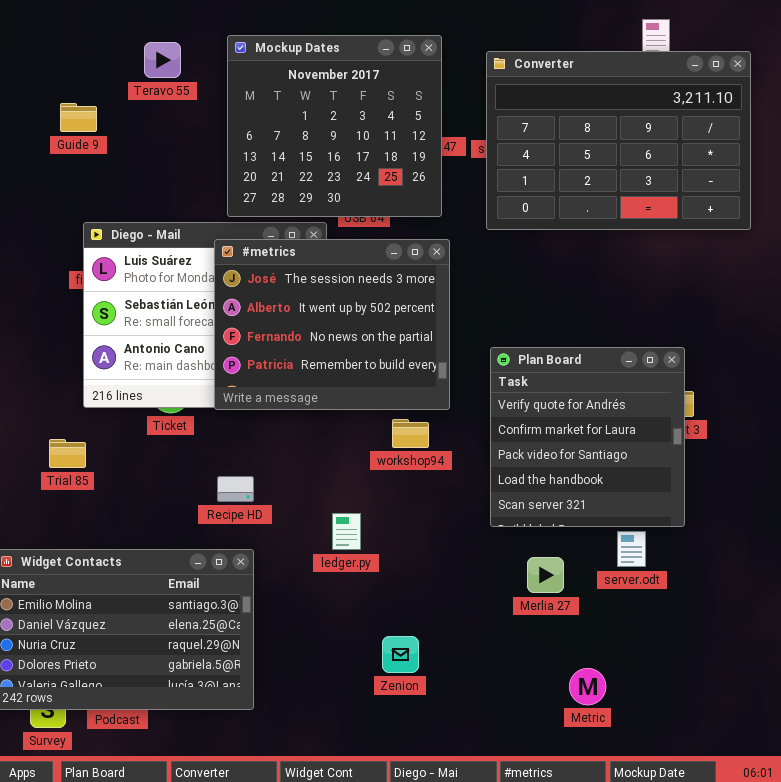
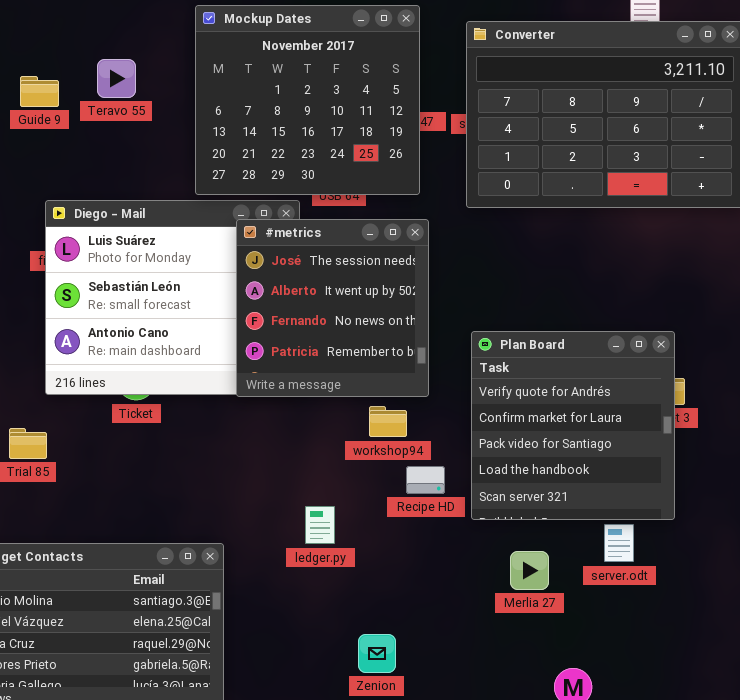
Teravo 55: [144,42,181,78] -> [97,59,136,98], moved
#metrics: [214,239,450,410] -> [236,219,429,397], resized
Recipe HD: [217,476,254,502] -> [406,466,445,494], moved

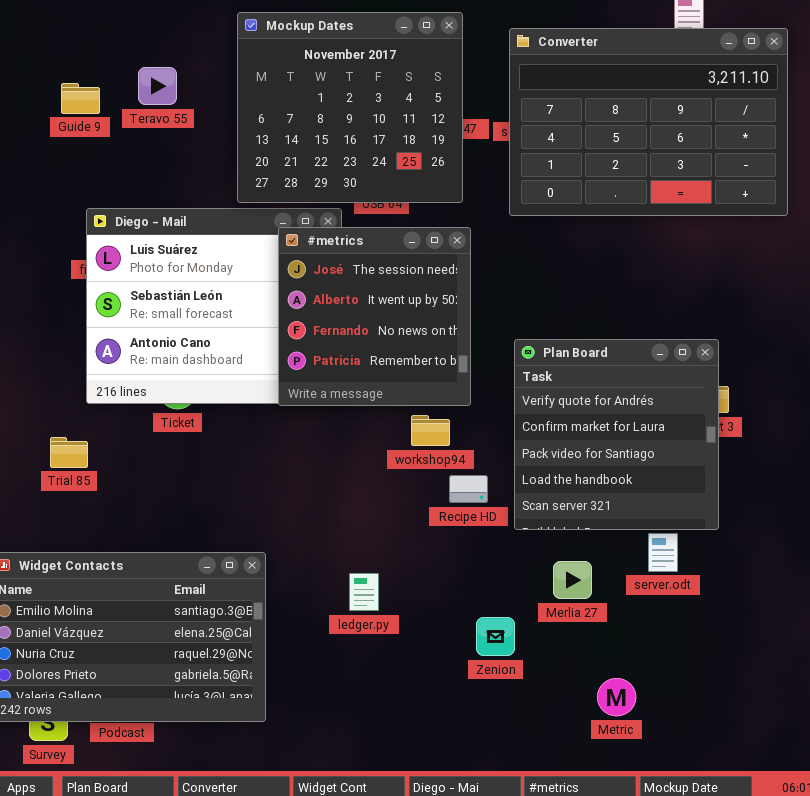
ledger.py: [305,506,335,544] -> [349,573,379,611], moved
Zenion: [358,634,396,673] -> [476,617,515,656], moved

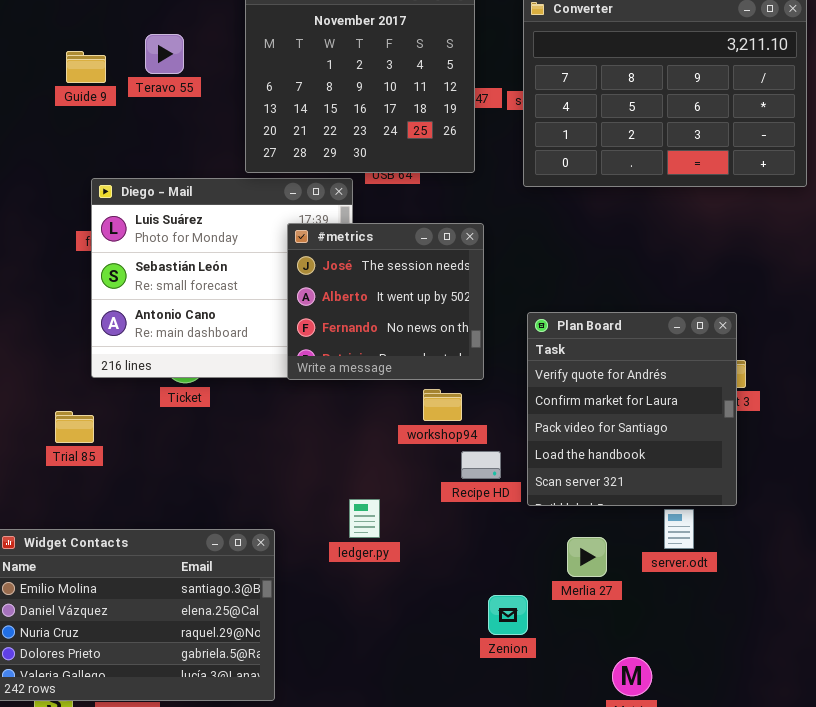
#metrics: [278,227,471,406] -> [287,223,484,380], resized
ledger.py: [349,573,379,611] -> [349,499,380,538], moved

